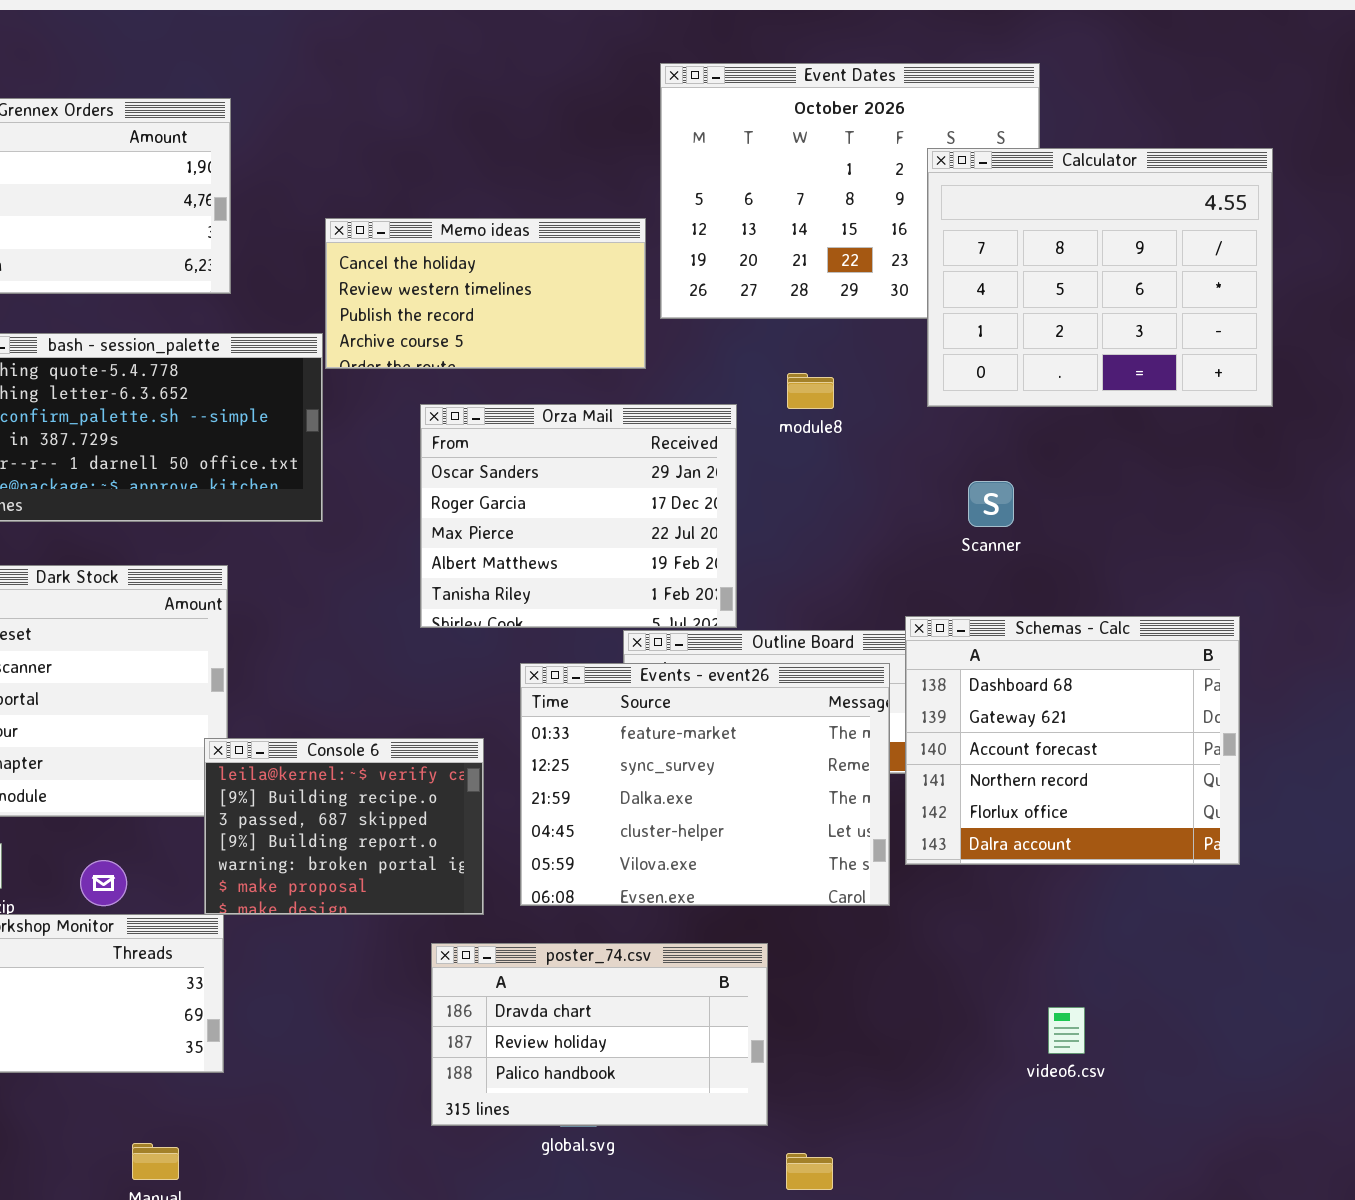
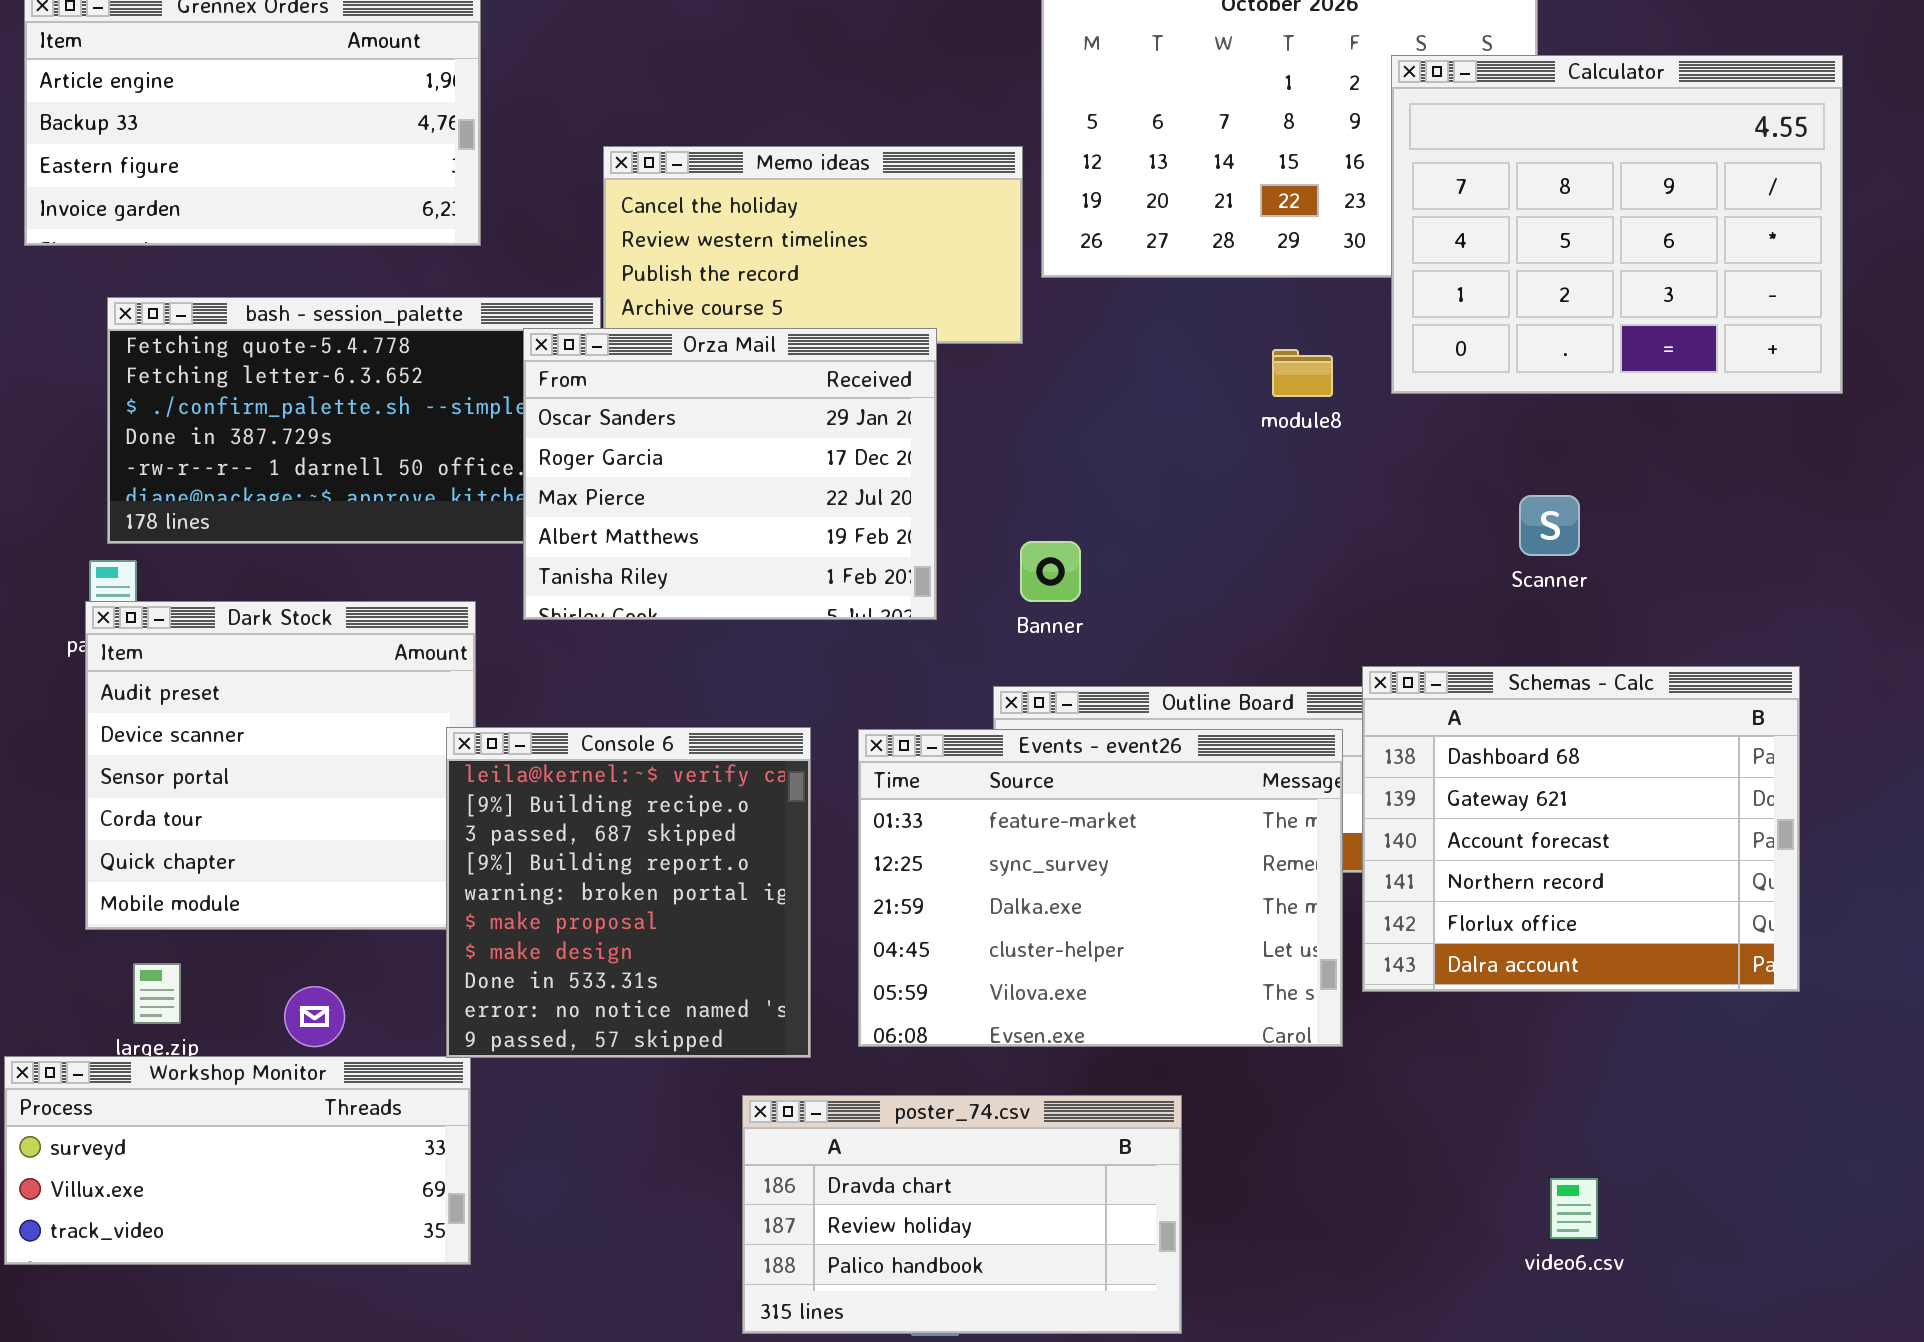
module8: [787,373,834,409] -> [1272,349,1333,397], moved
Orza Mail: [420,404,737,628] -> [523,328,937,620], moved
Scanner: [968,481,1014,527] -> [1519,495,1580,556], moved
Console 6: [204,738,484,915] -> [446,727,811,1058], resized

